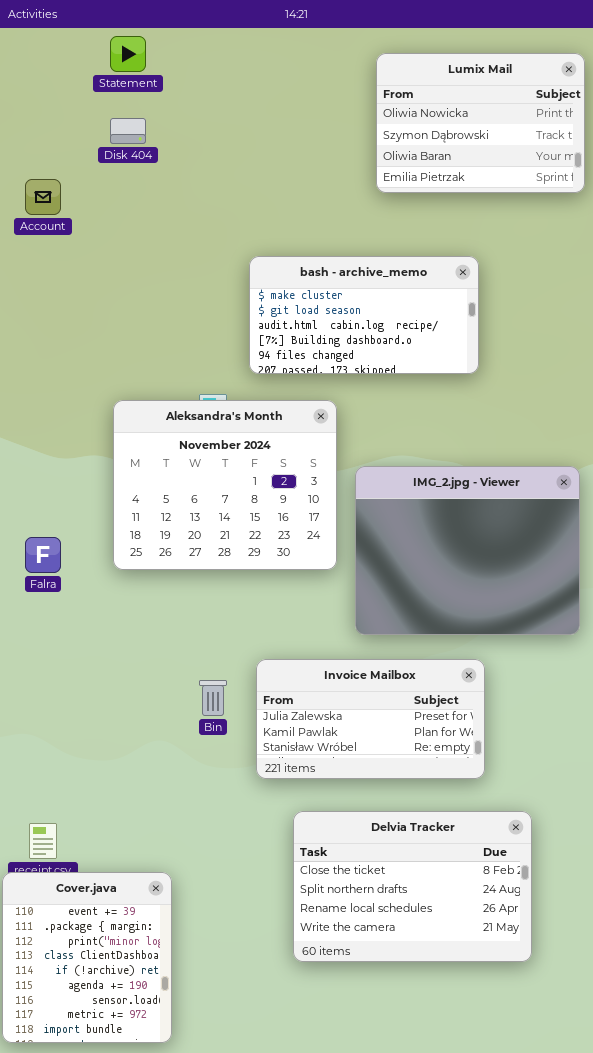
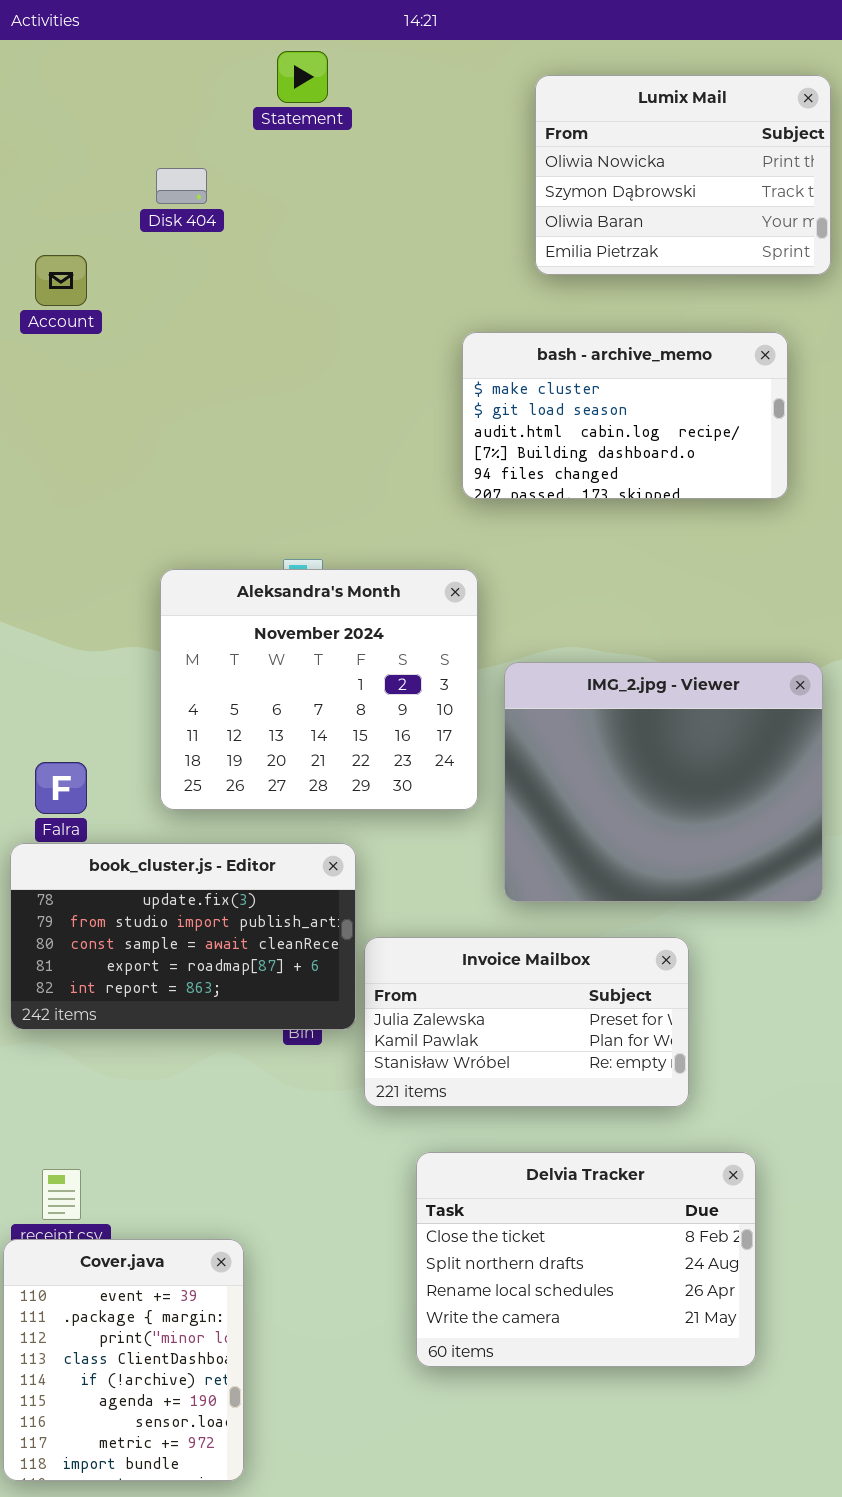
Statement: [110,36,146,72] -> [277,51,328,103], moved
bash - archive_memo: [249,256,479,374] -> [462,332,788,499], moved
book_cluster.js - Editor: none -> [10,843,356,1030], opened

